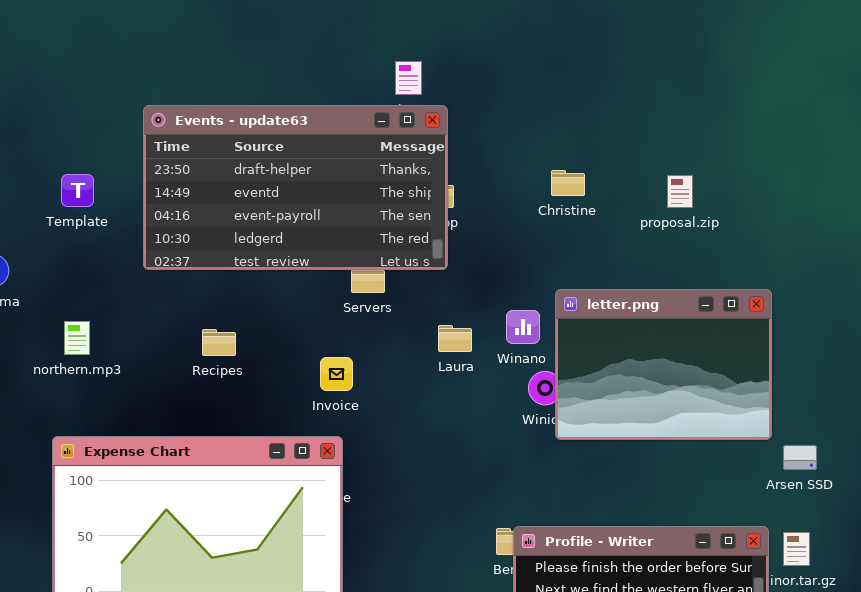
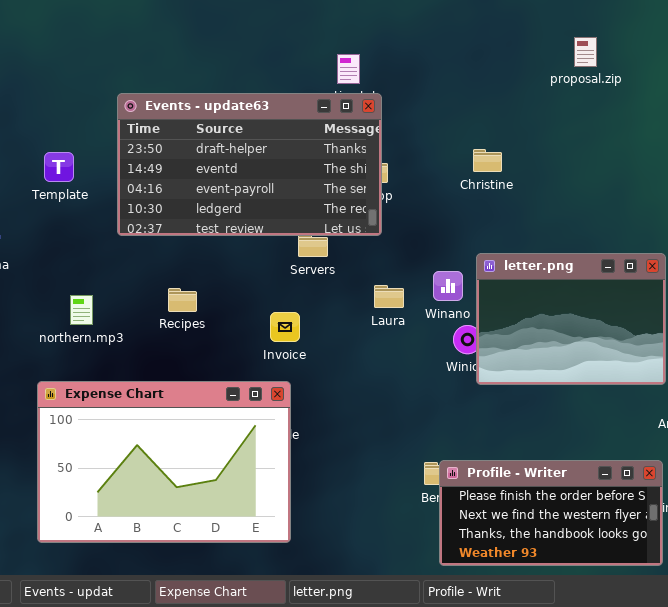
proposal.zip: [667,175,693,208] -> [574,37,597,67], moved
northern.mp3: [64,321,90,355] -> [70,295,93,325], moved

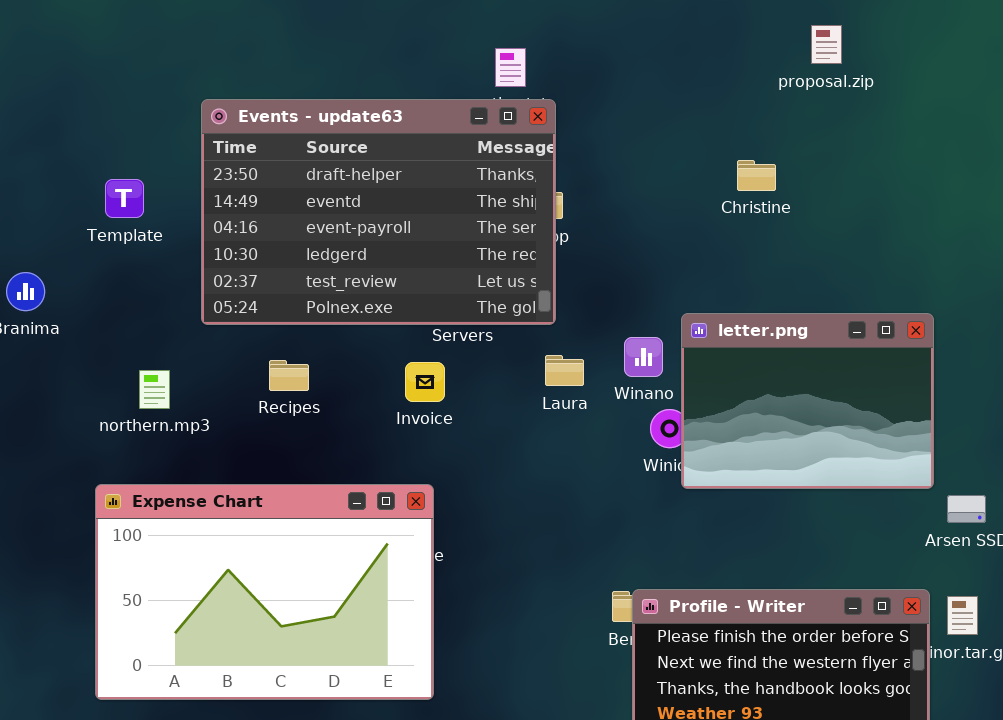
Events - update63: [117,93,382,236] -> [201,99,556,325], resized
Christine: [473,149,502,172] -> [737,160,776,191], moved
Invoice: [270,312,300,342] -> [405,362,445,402], moved

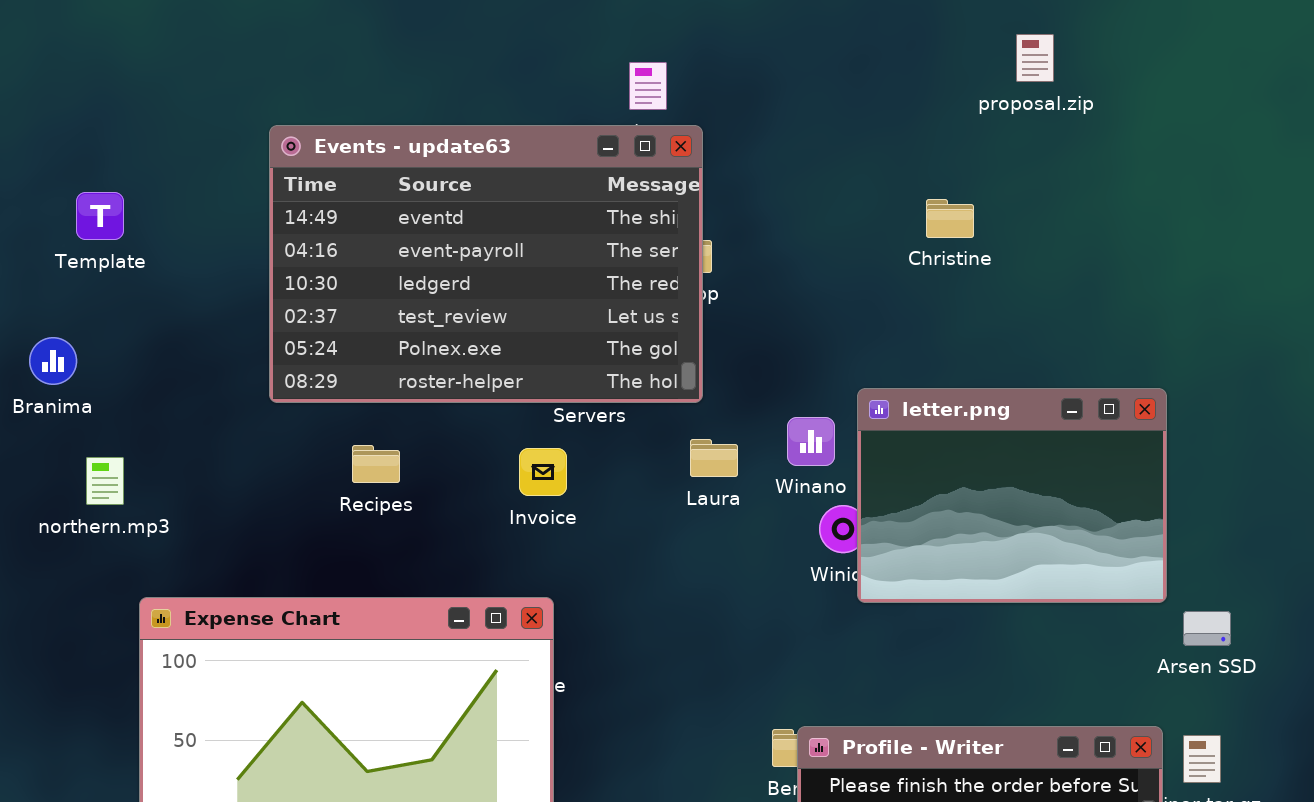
Events - update63: [201,99,556,325] -> [269,125,703,403], scrolled down 1 row
Template: [105,179,144,218] -> [76,192,124,240], moved
northern.mp3: [139,370,170,409] -> [86,457,124,505], moved

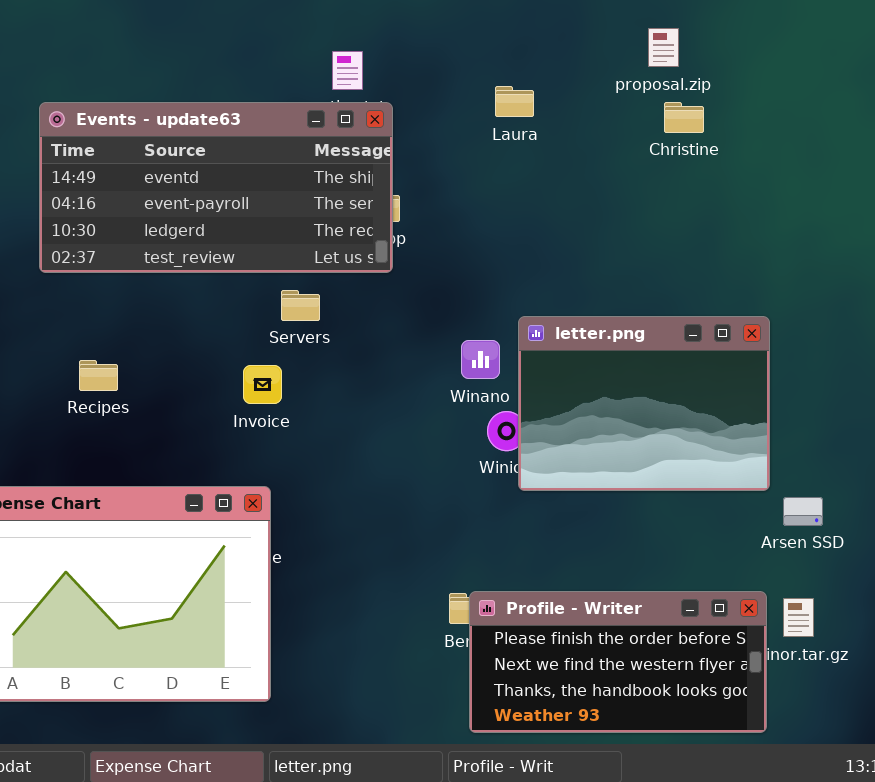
Events - update63: [269,125,703,403] -> [39,102,393,273], resized
Christine: [926,199,974,238] -> [664,102,704,133], moved
Laura: [690,439,738,477] -> [495,86,534,117], moved
Recipes: [352,445,400,483] -> [79,360,118,391], moved

